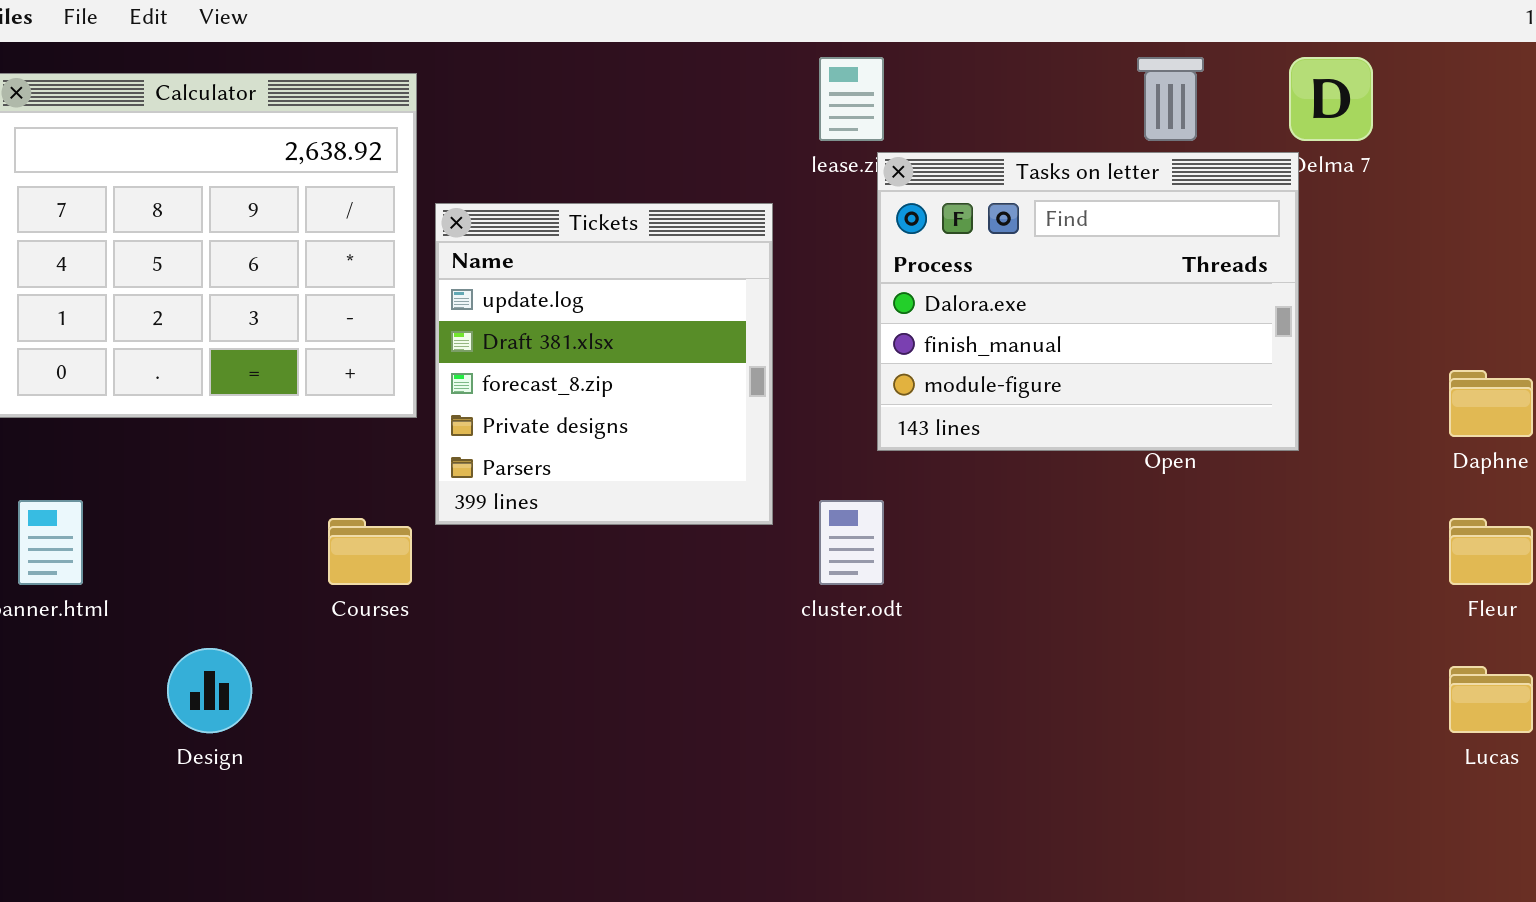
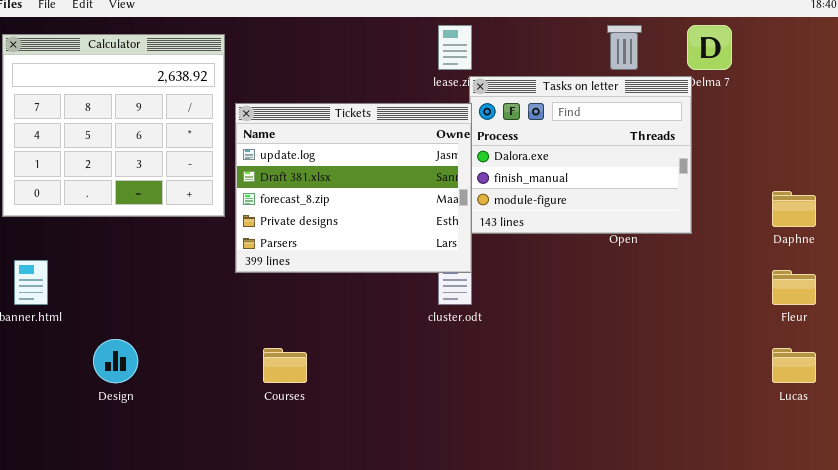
Tickets: [435,203,773,525] -> [235,103,472,273], resized
Courses: [328,518,412,585] -> [263,348,307,383], moved

